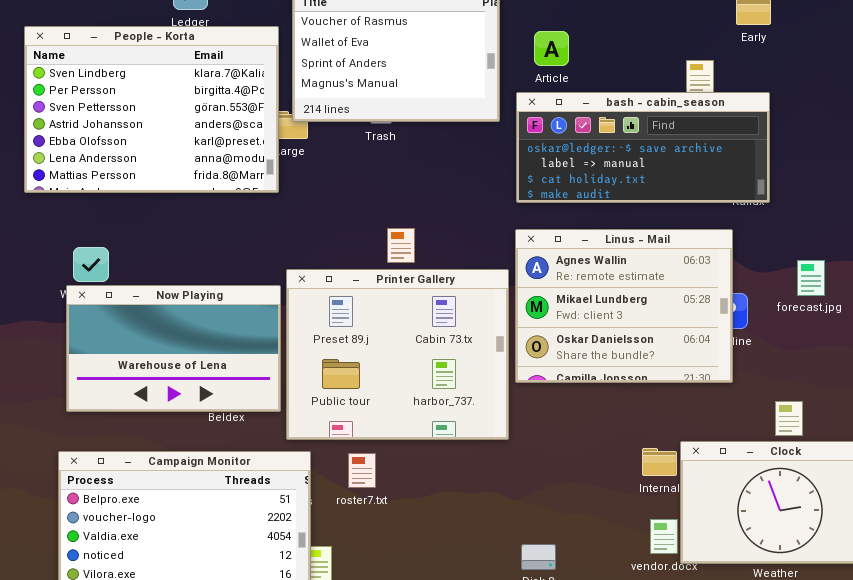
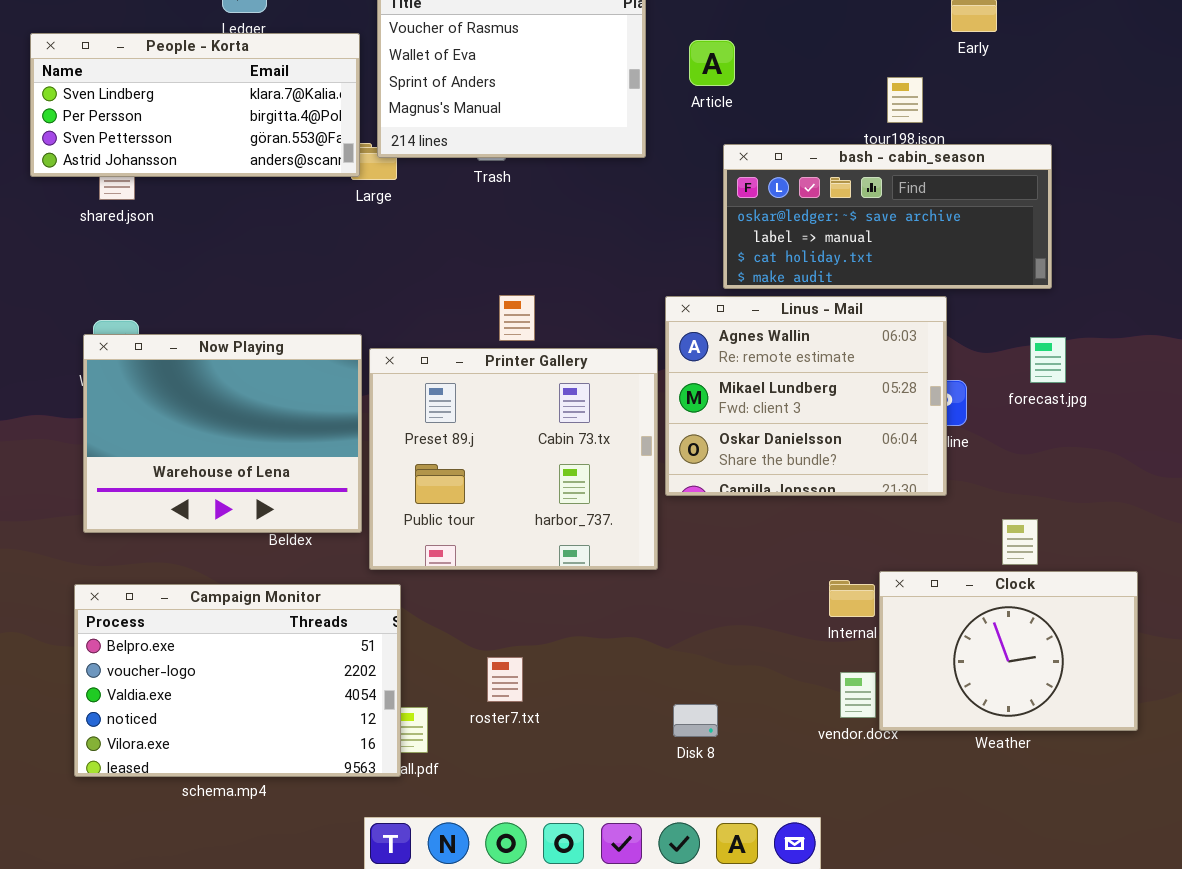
People - Korta: [24,26,279,193] -> [30,33,360,177], resized
bash - cabin_season: [516,92,770,203] -> [723,144,1052,289], moved
Now Playing: [66,285,281,412] -> [83,334,362,533], resized
roster7.txt: [348,453,376,488] -> [487,657,523,702], moved

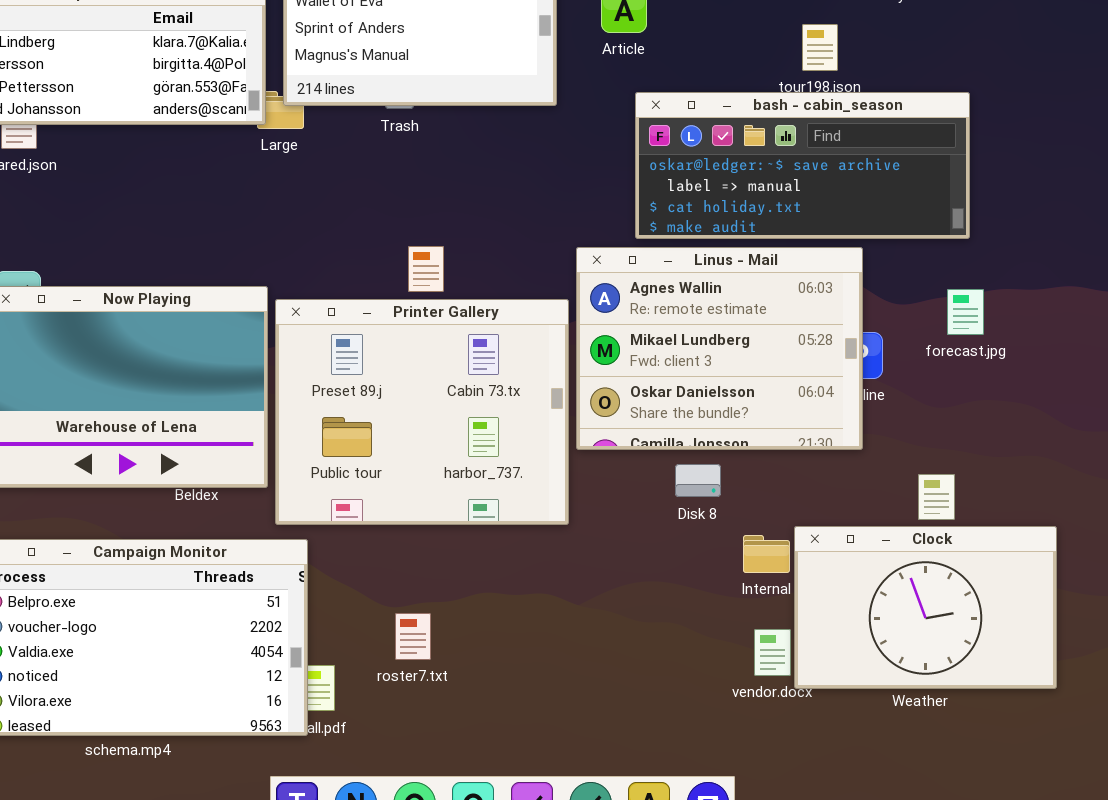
Disk 8: [673,704,718,737] -> [675,464,721,497], moved

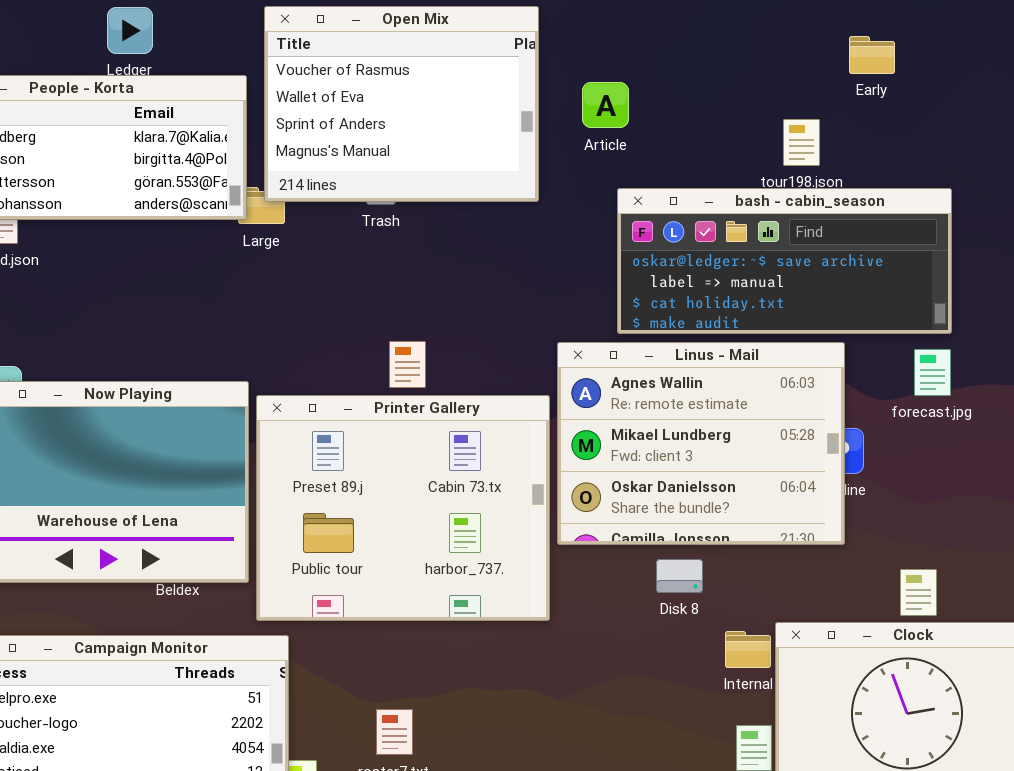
forecast.jpg: [947,289,984,335] -> [914,349,951,396], moved

